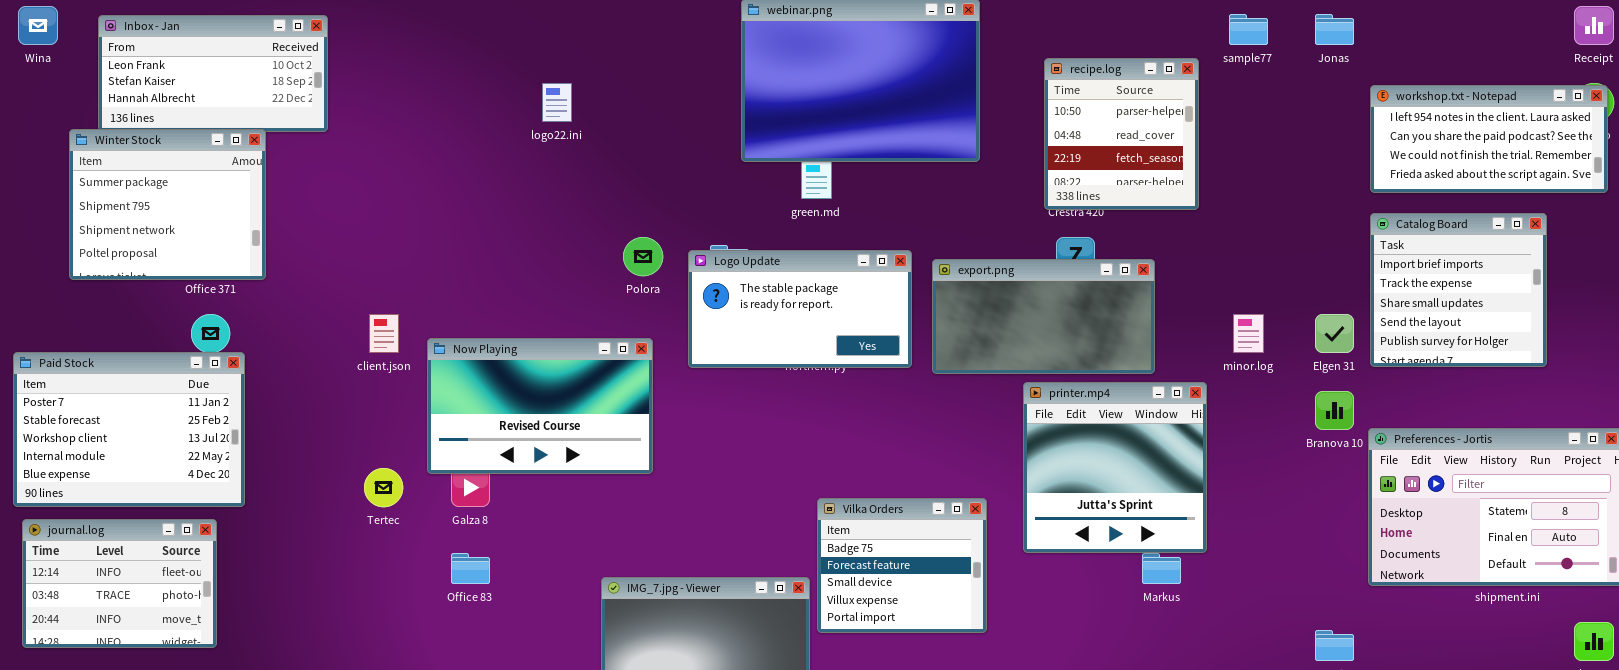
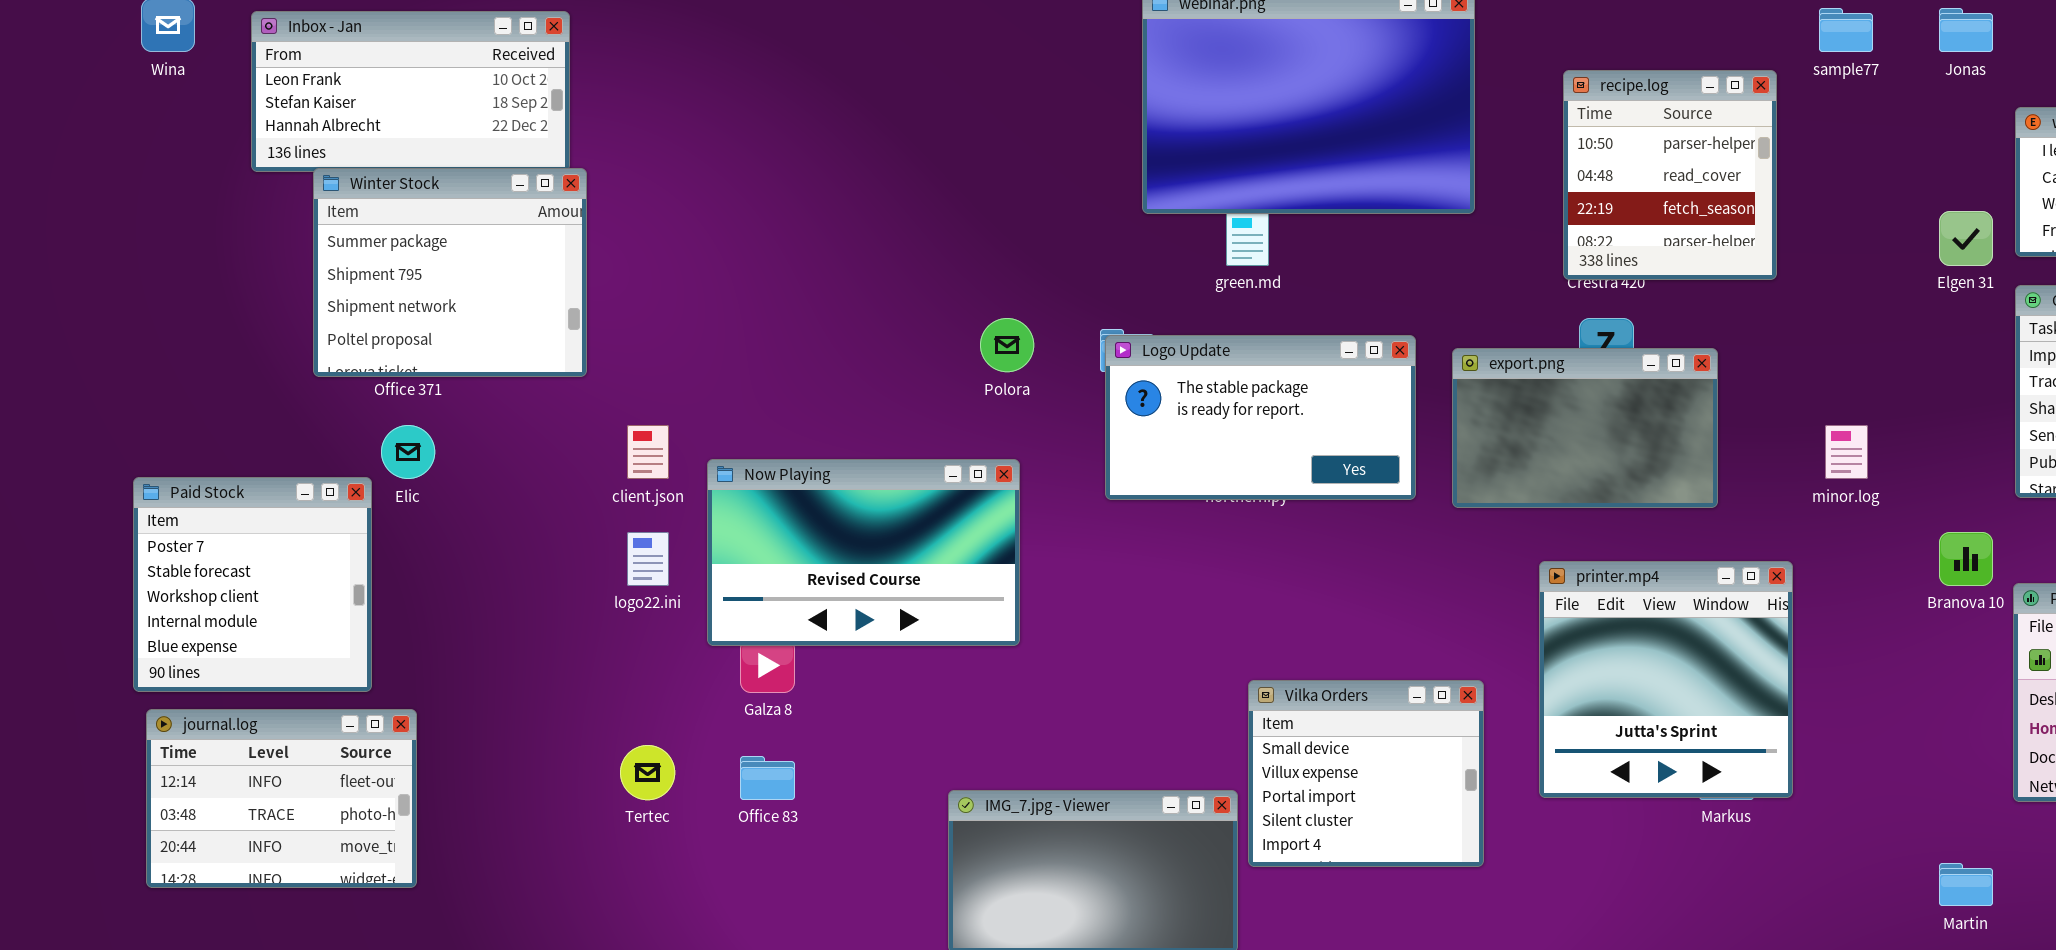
logo22.ini: [542,83,572,122] -> [627,532,669,586], moved
Winter Stock: [69,129,266,280] -> [313,168,587,377], moved
Logo Update: [688,250,912,368] -> [1105,335,1416,500], moved
export.png: [932,259,1155,374] -> [1452,348,1718,508], resized
Elgen 31: [1315,314,1354,353] -> [1939,211,1993,266], moved
Paid Stock: [13,352,245,507] -> [133,477,372,692], resized
printer.mp4: [1023,382,1207,553] -> [1539,561,1793,798], moved
Tertec: [364,468,403,507] -> [620,745,675,800], moved
Vilka Orders: [817,498,987,633] -> [1248,680,1484,867], scrolled down 2 rows

